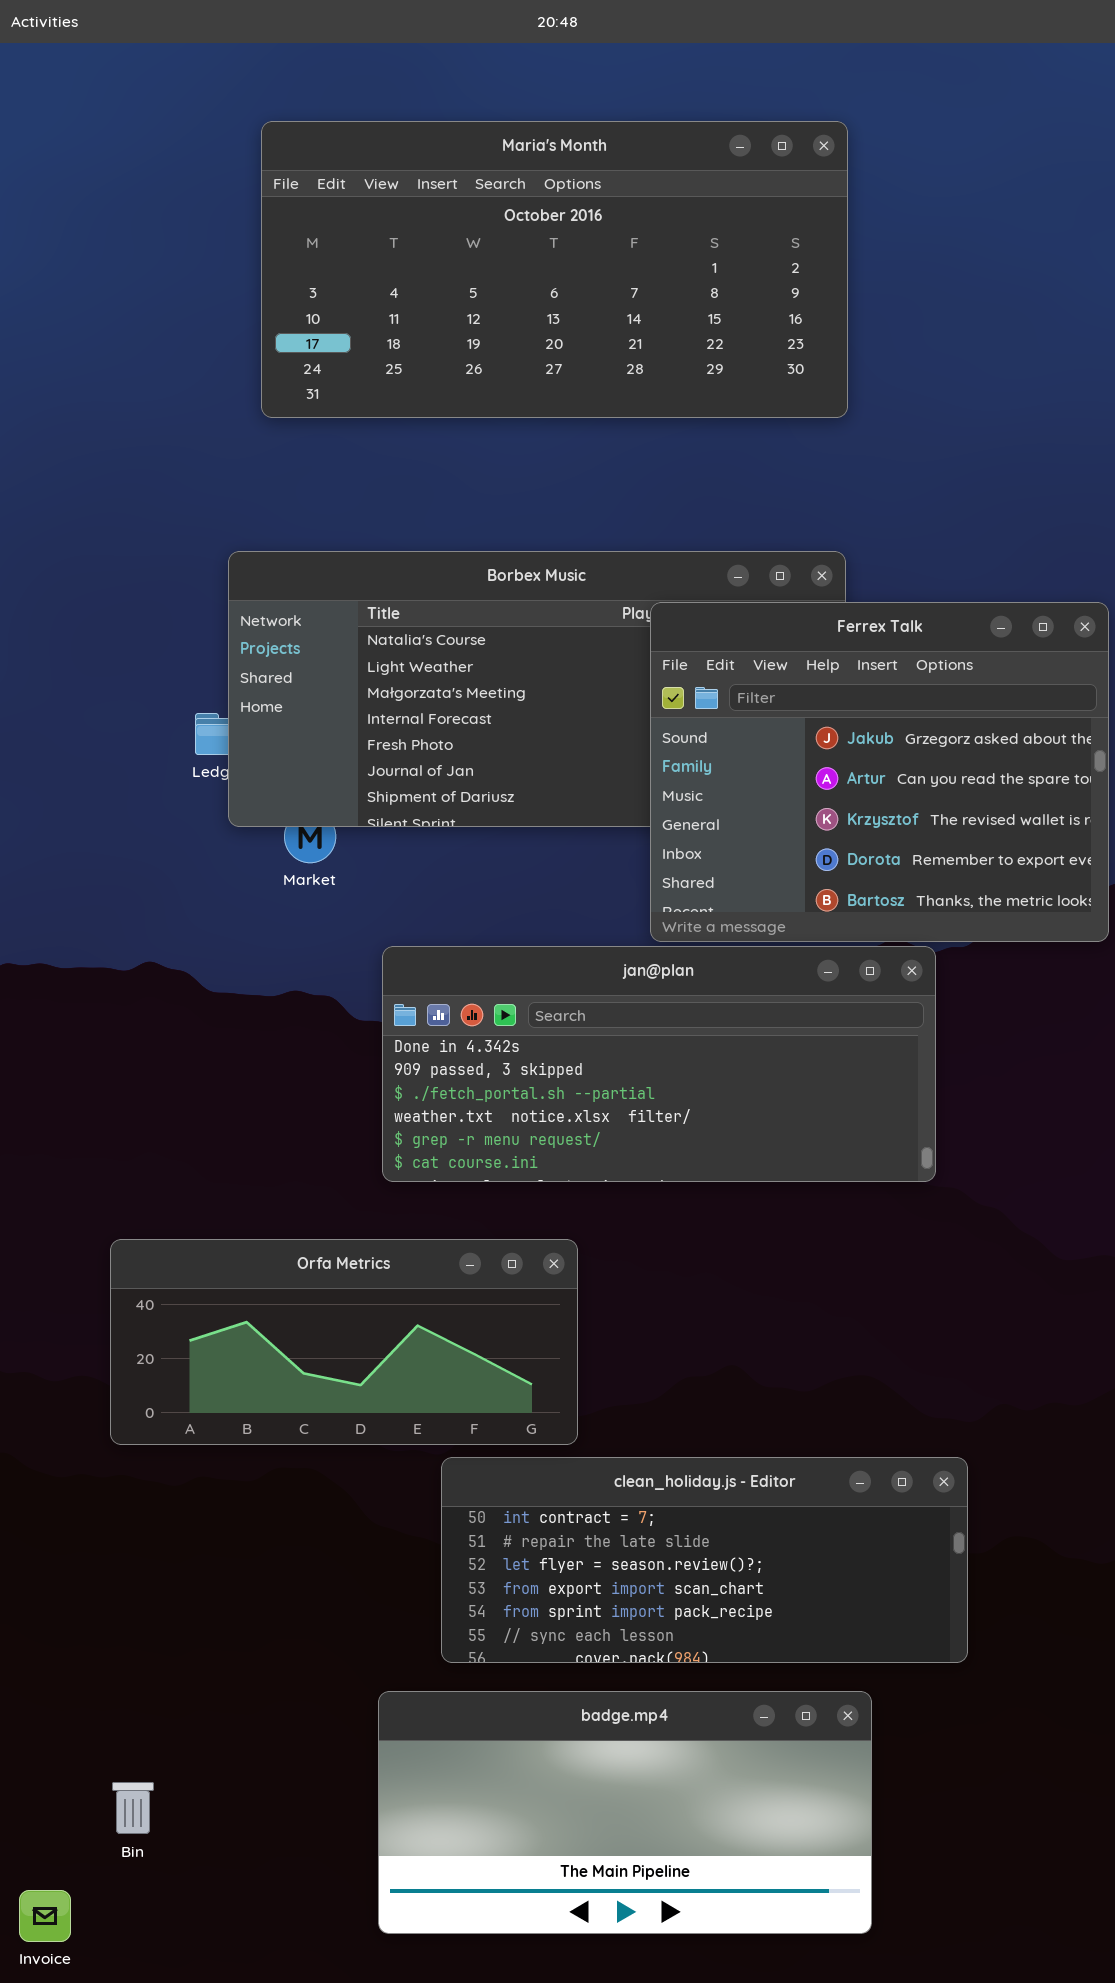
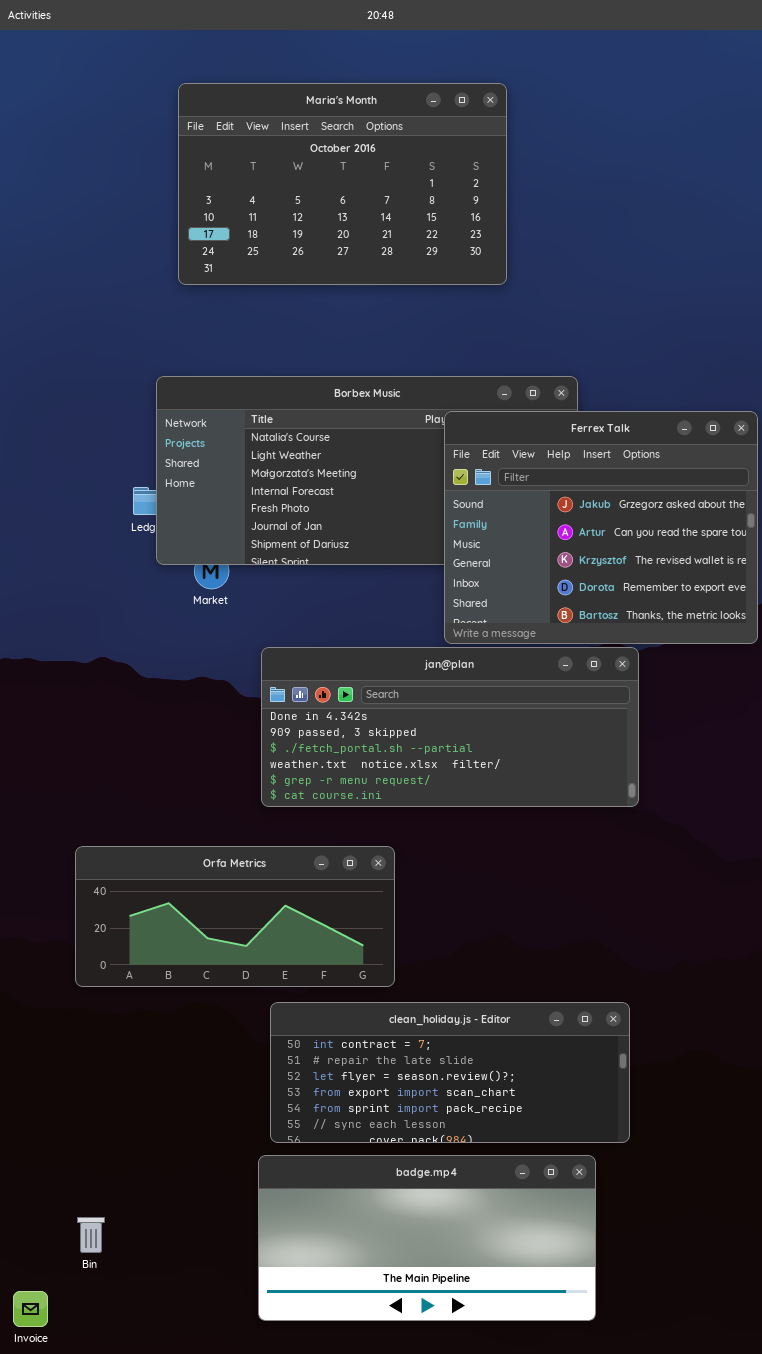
Maria's Month: [261,121,848,418] -> [178,83,507,285], resized
clean_holiday.js - Editor: [441,1457,968,1663] -> [270,1002,630,1143], moved

